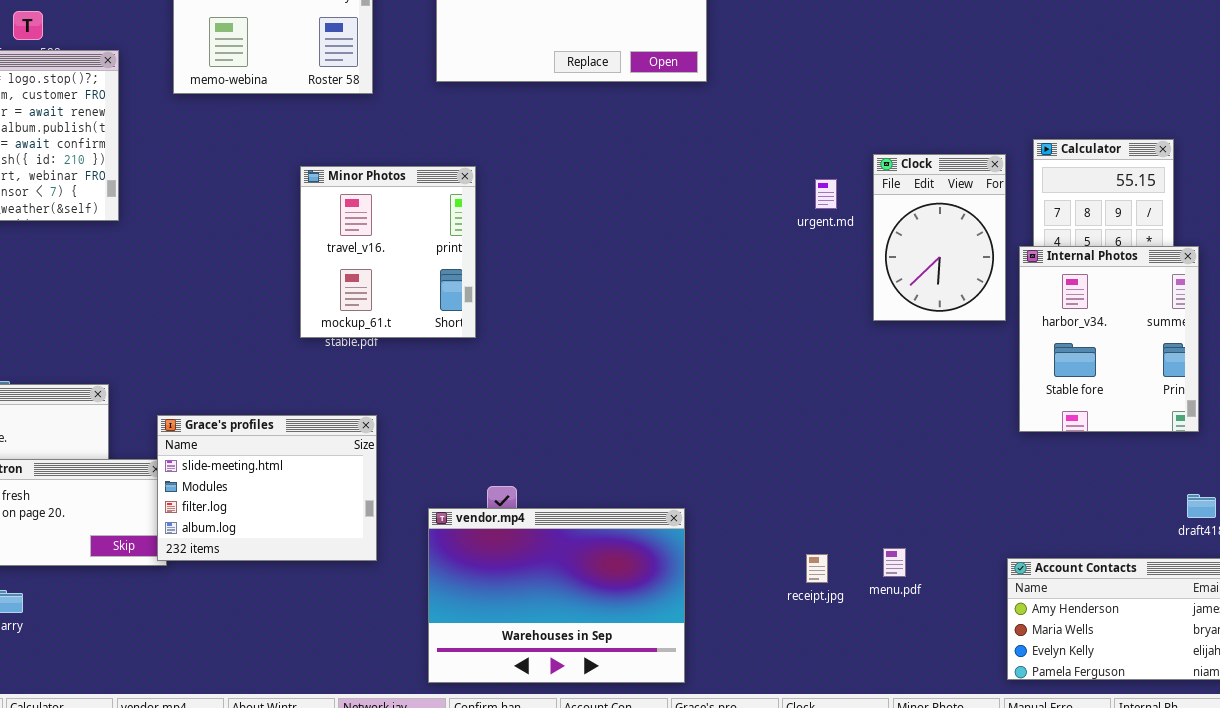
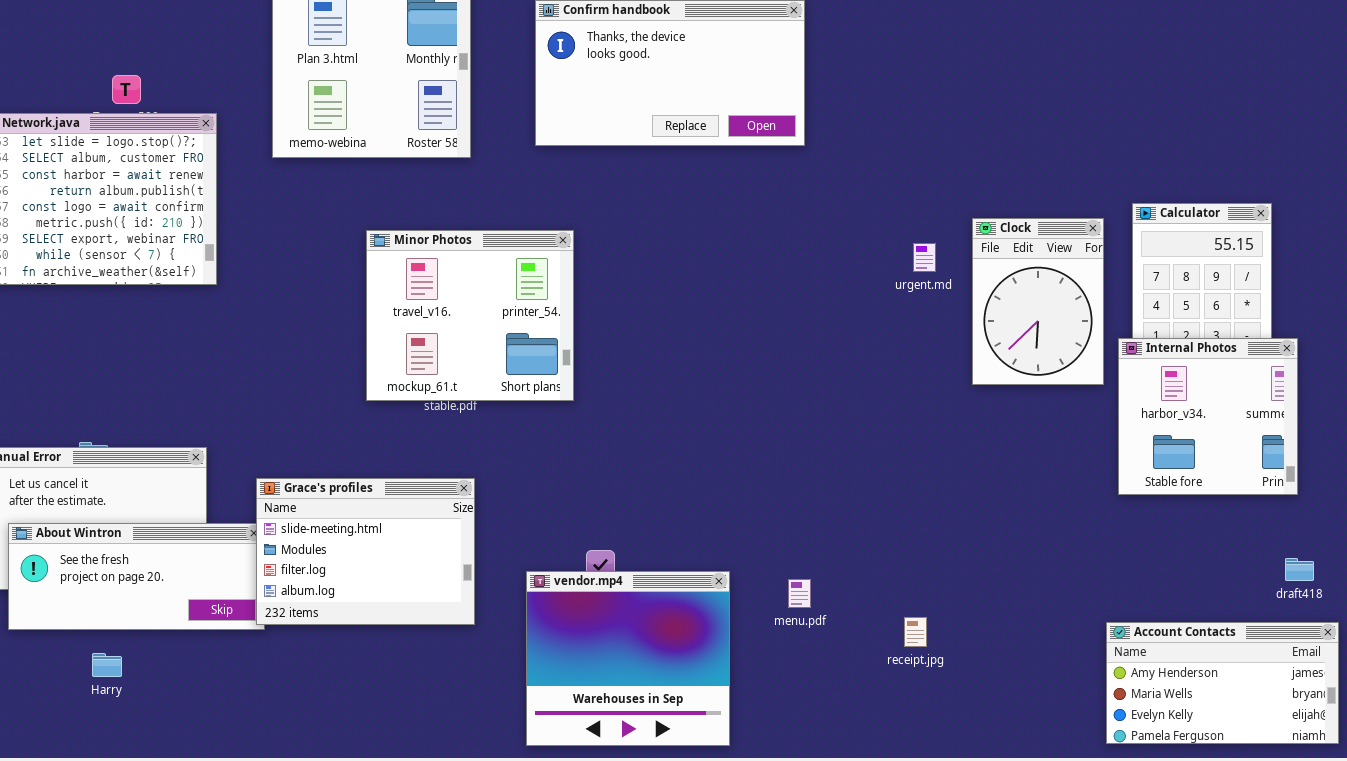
Minor Photos: [300,166,476,338] -> [366,230,574,401], resized
Internal Photos: [1019,246,1199,432] -> [1118,338,1298,495], resized
vendor.mp4: [428,508,685,683] -> [526,571,730,746], resized
menu.pdf: [883,548,906,577] -> [788,579,811,608], moved

